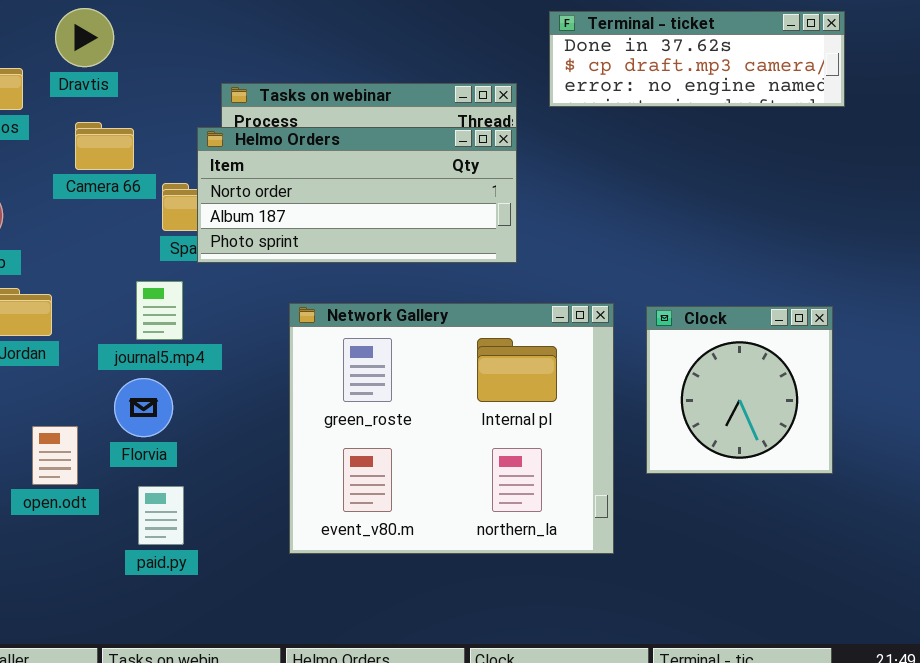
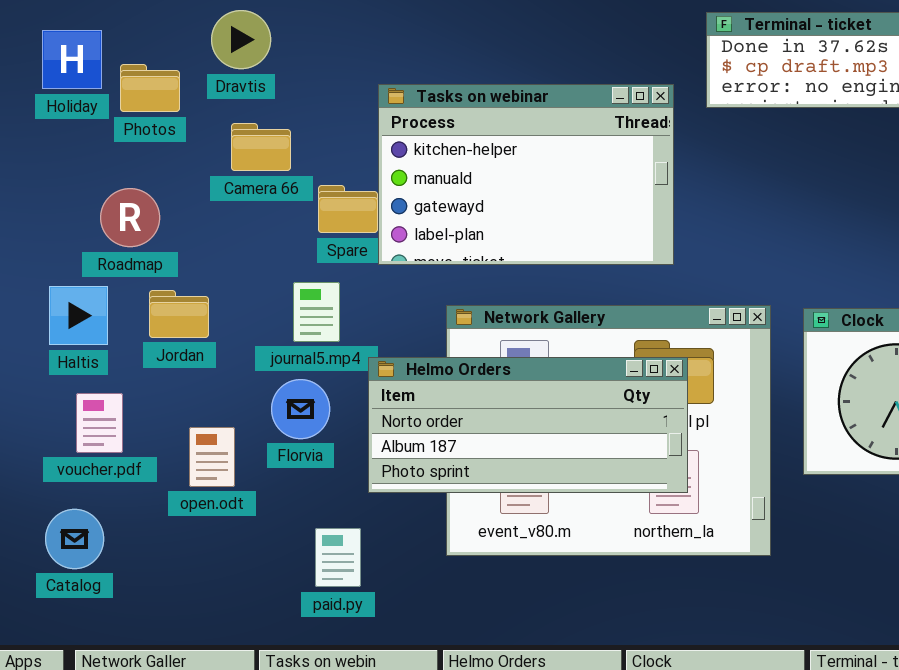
Helmo Orders: [197,127,517,263] -> [368,357,688,493], moved
paid.py: [138,486,184,545] -> [315,528,361,587], moved

